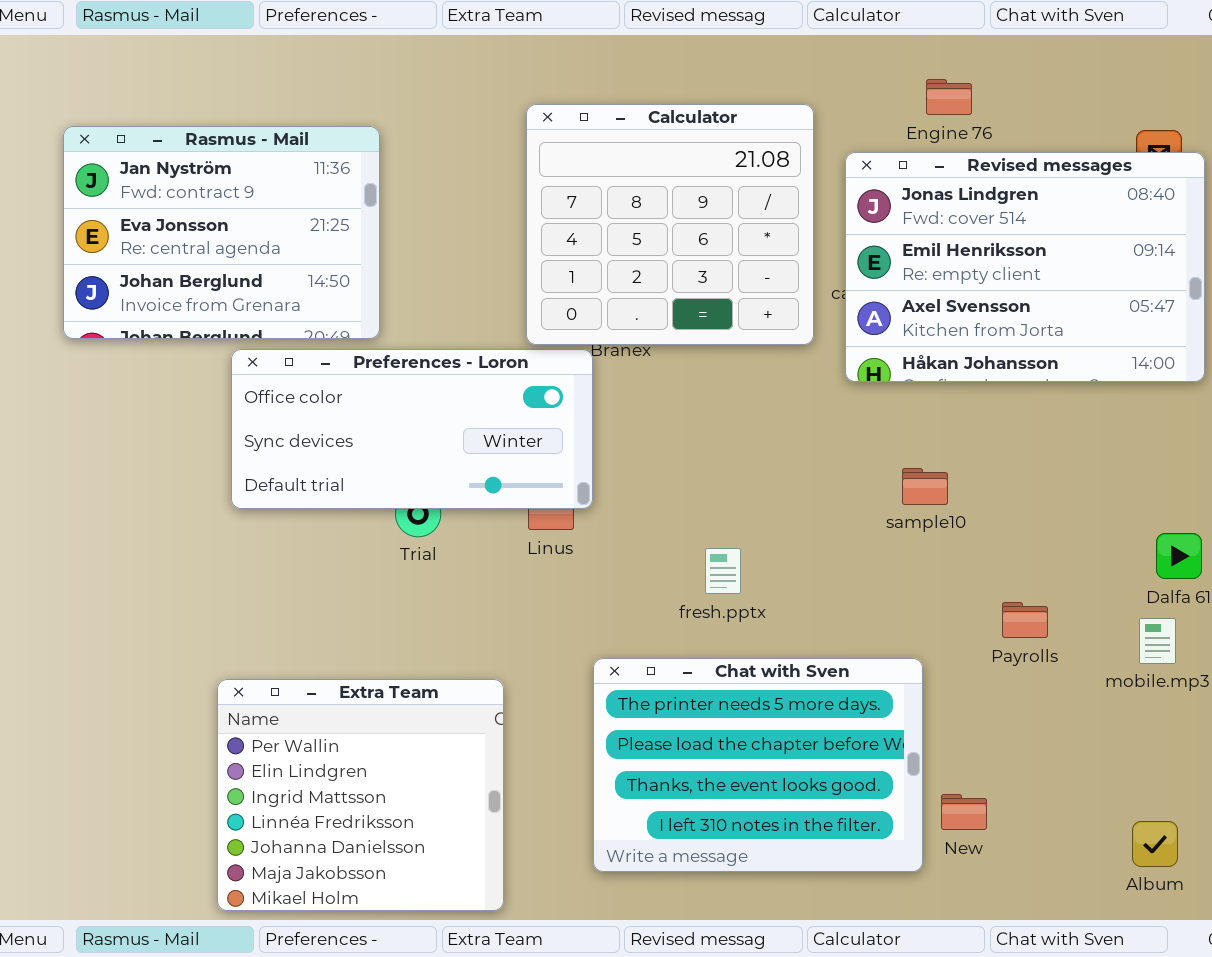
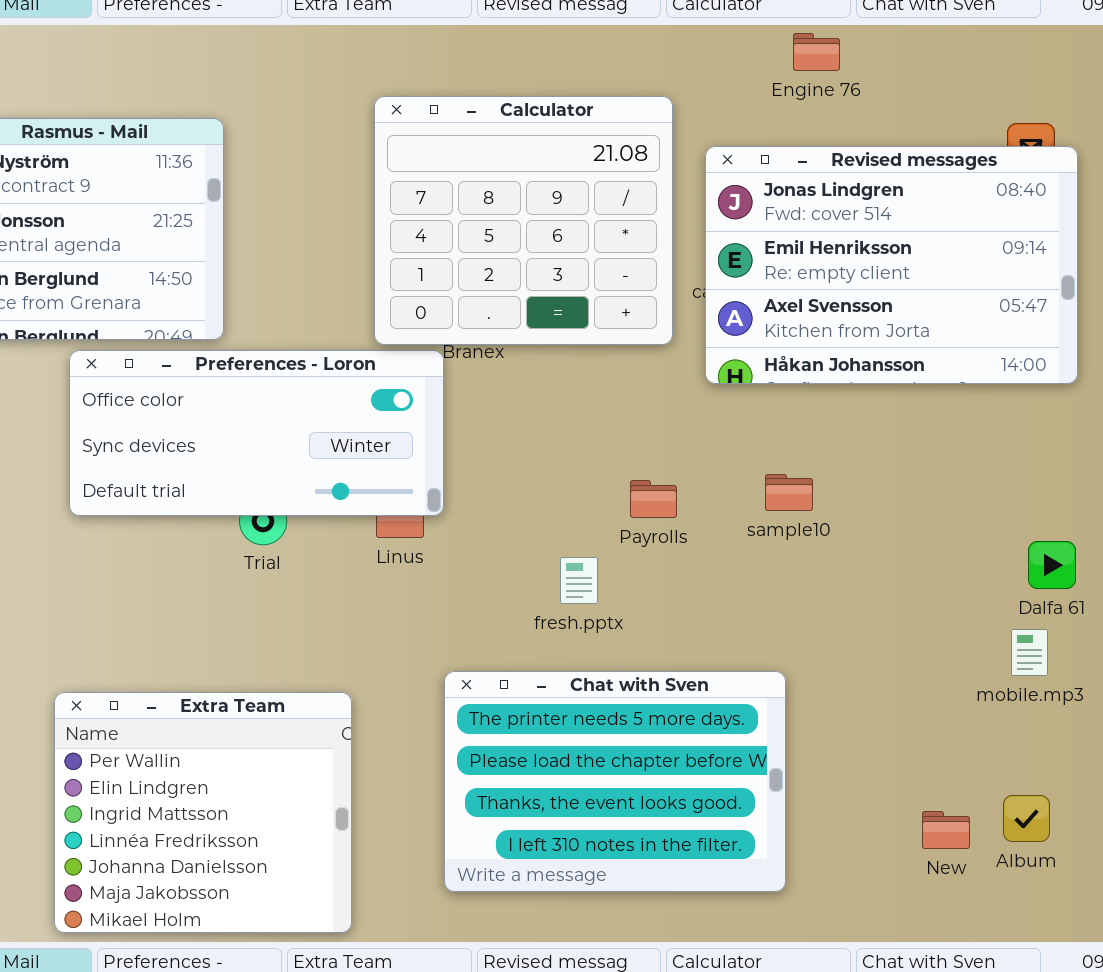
Engine 76: [926,79,972,115] -> [793,33,840,71], moved
Payrolls: [1002,602,1048,638] -> [630,480,677,518], moved
New: [941,794,987,830] -> [922,811,970,849], moved
Album: [1132,821,1178,867] -> [1003,795,1050,842], moved

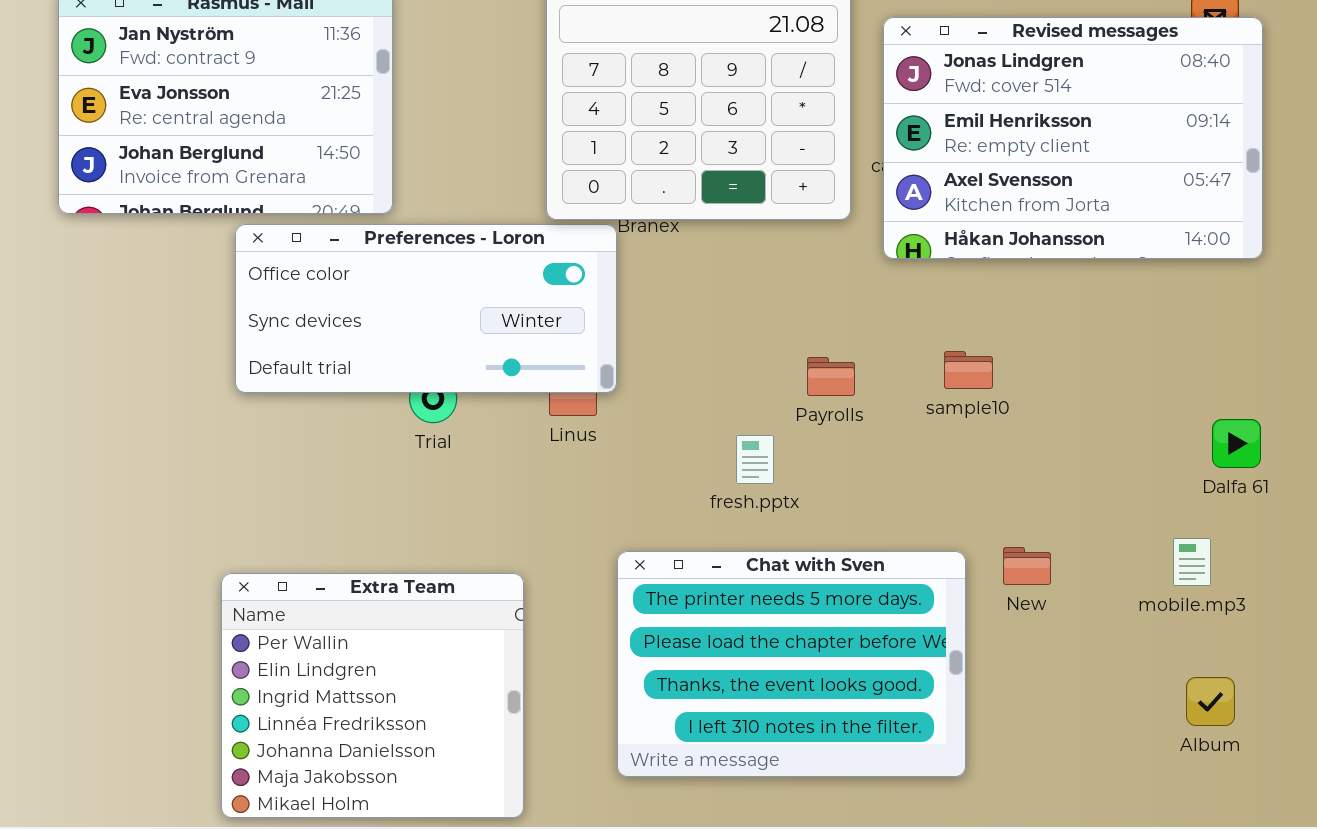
mobile.mp3: [1011,629,1048,676] -> [1173,538,1211,586], moved
New: [922,811,970,849] -> [1003,547,1051,585], moved

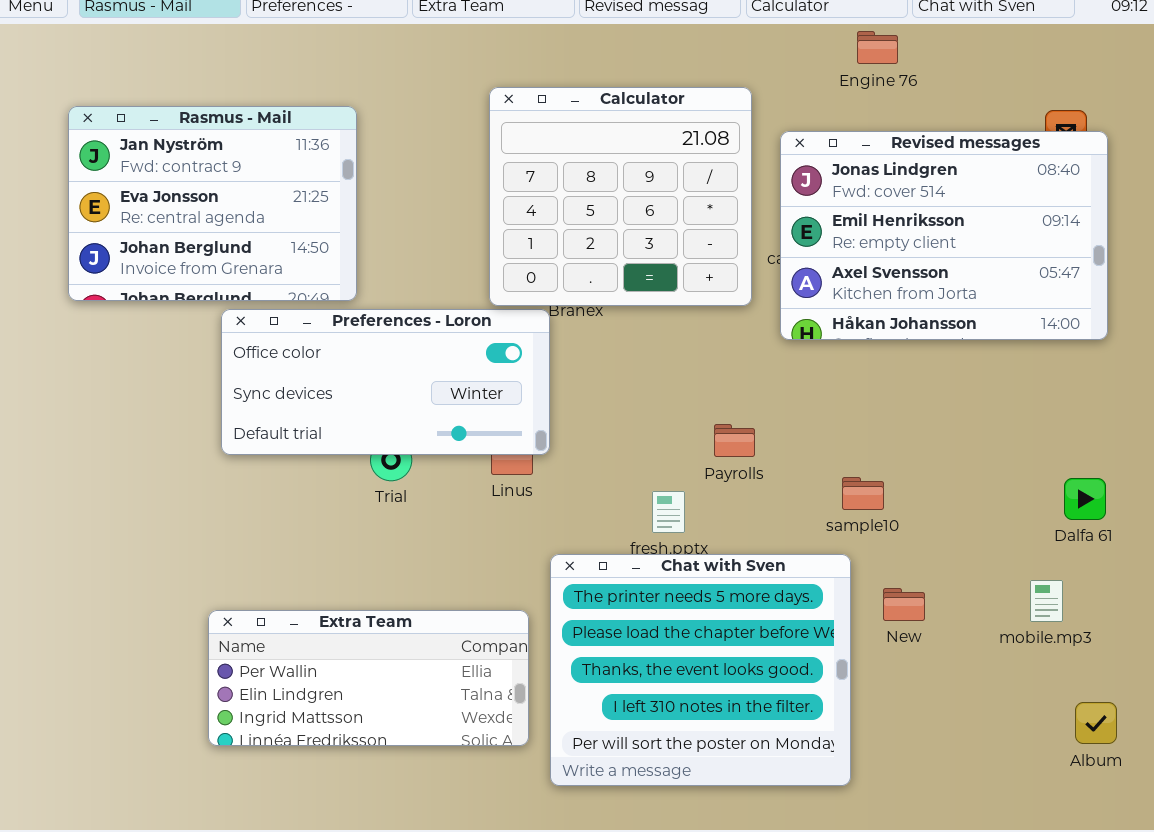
sample10: [944,351,993,389] -> [842,477,884,510], moved
Chat with Sven: [617,551,966,777] -> [550,554,851,786], resized
Extra Team: [221,573,524,818] -> [208,610,529,746], resized
Album: [1186,677,1235,726] -> [1075,702,1117,744], moved

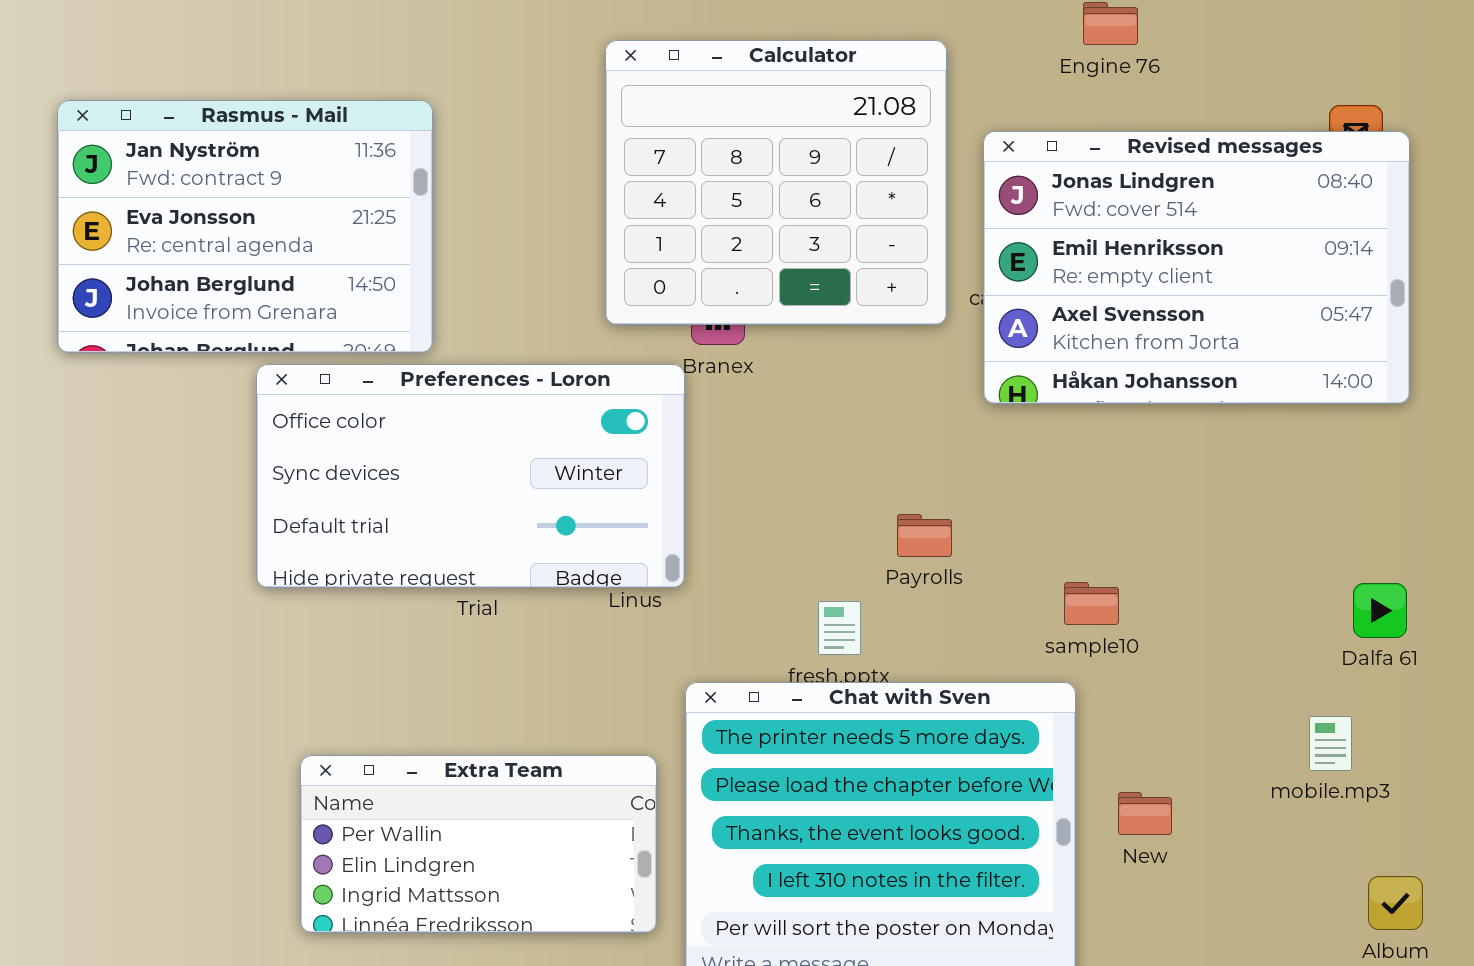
Calculator: [489,87,752,306] -> [605,40,947,325], moved
Preferences - Loron: [221,309,550,455] -> [256,364,685,588], resized
New: [883,588,925,621] -> [1118,792,1172,835], moved
Extra Team: [208,610,529,746] -> [300,755,657,933], resized

